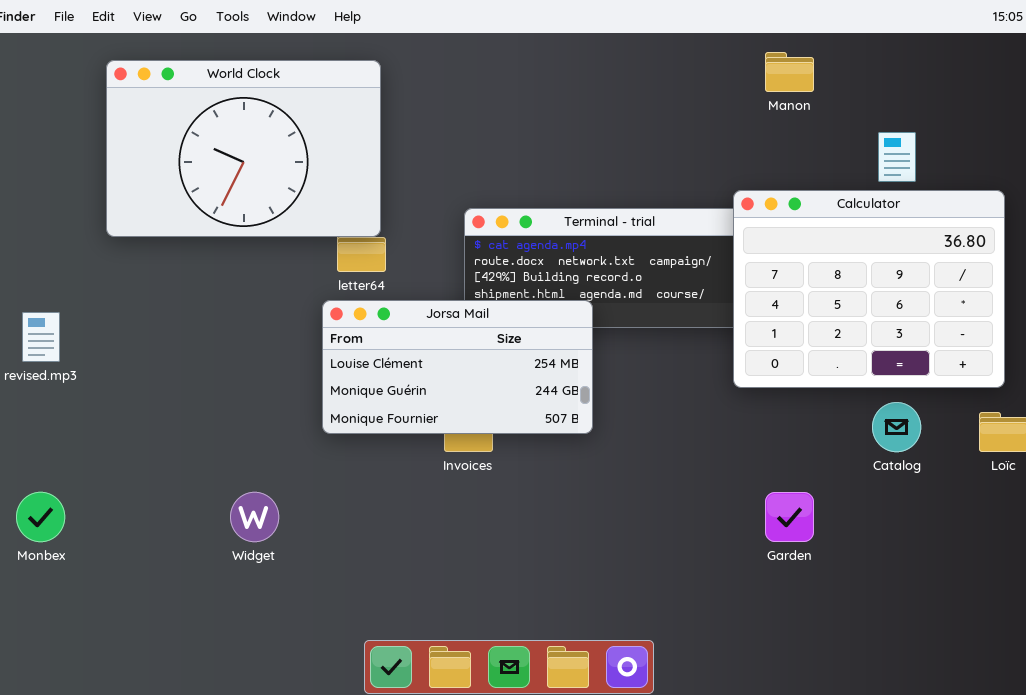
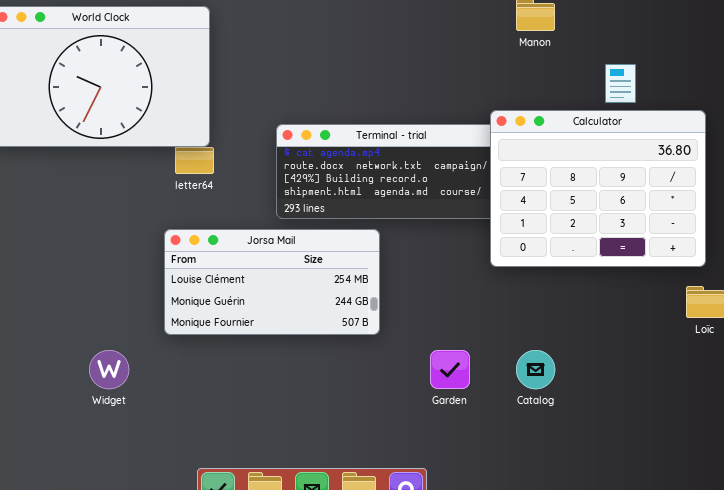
Jorsa Mail: [322,300,593,434] -> [164,229,380,335], moved
Catalog: [872,402,921,452] -> [516,350,555,389], moved
Garden: [765,492,814,542] -> [430,350,470,389], moved

